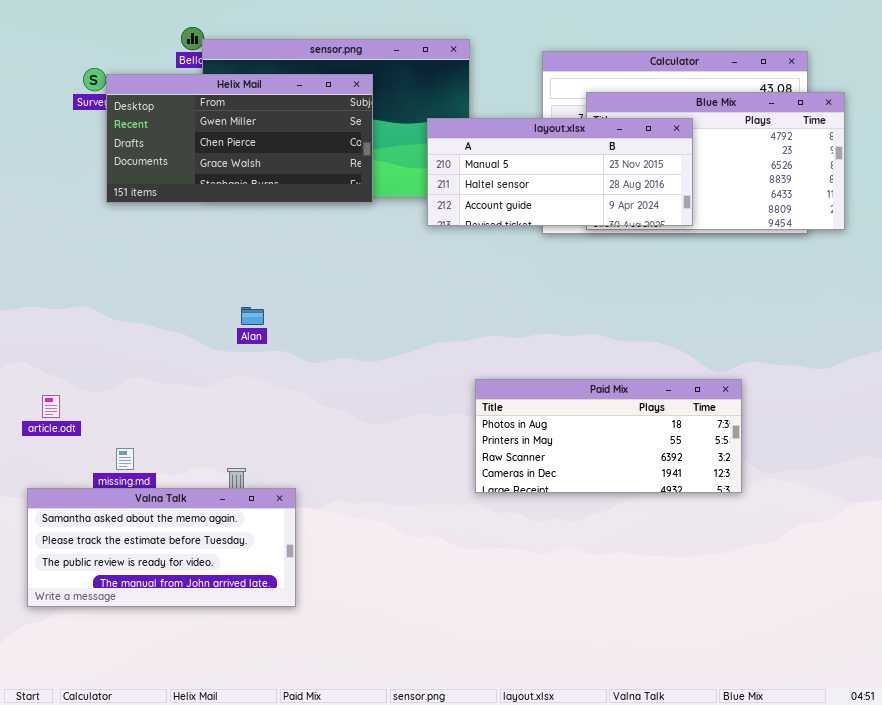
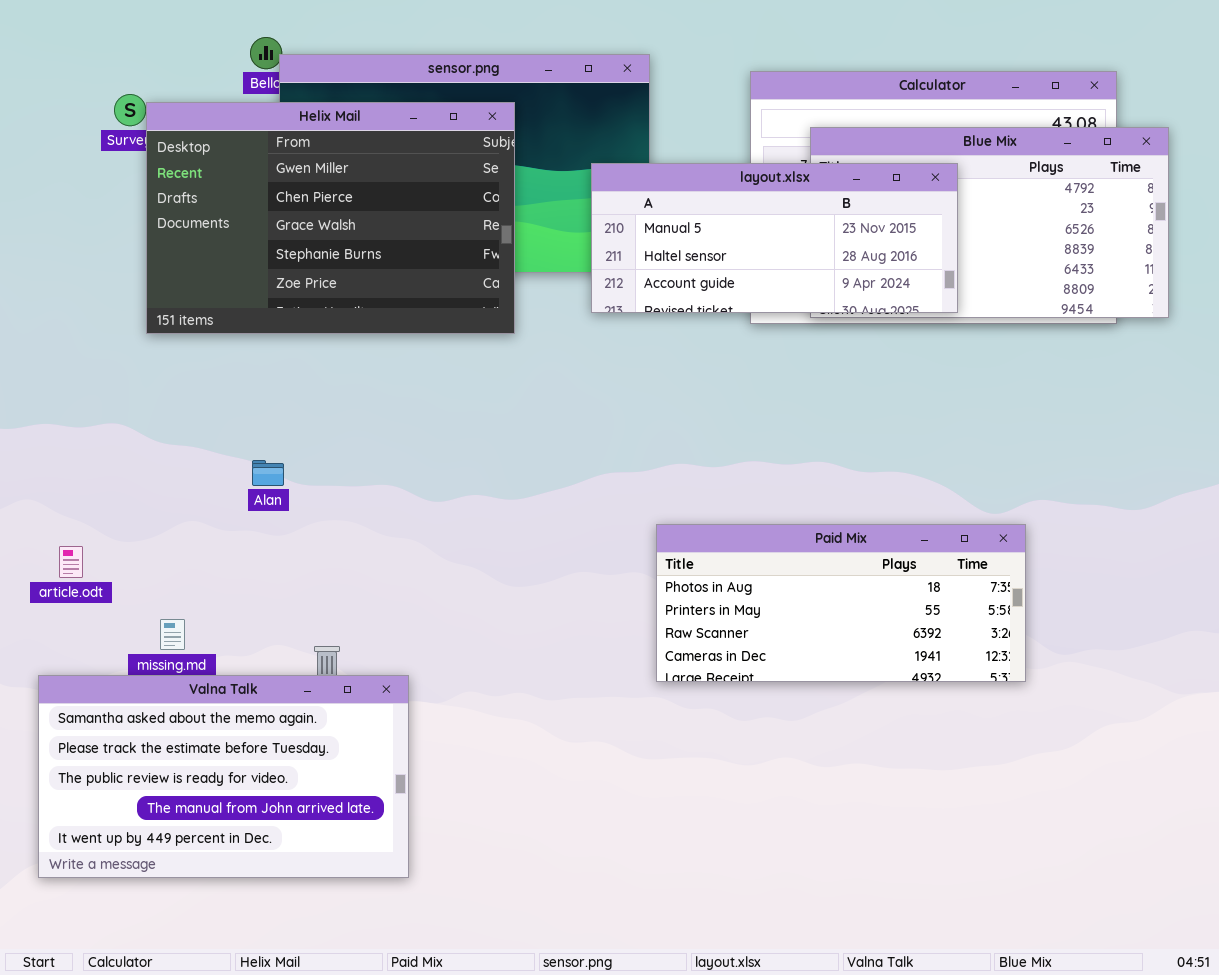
Helix Mail: [106,74,373,203] -> [146,102,515,334], resized
Alan: [241,307,264,325] -> [252,460,284,486], moved
Valna Talk: [27,488,296,607] -> [38,675,409,878], resized

